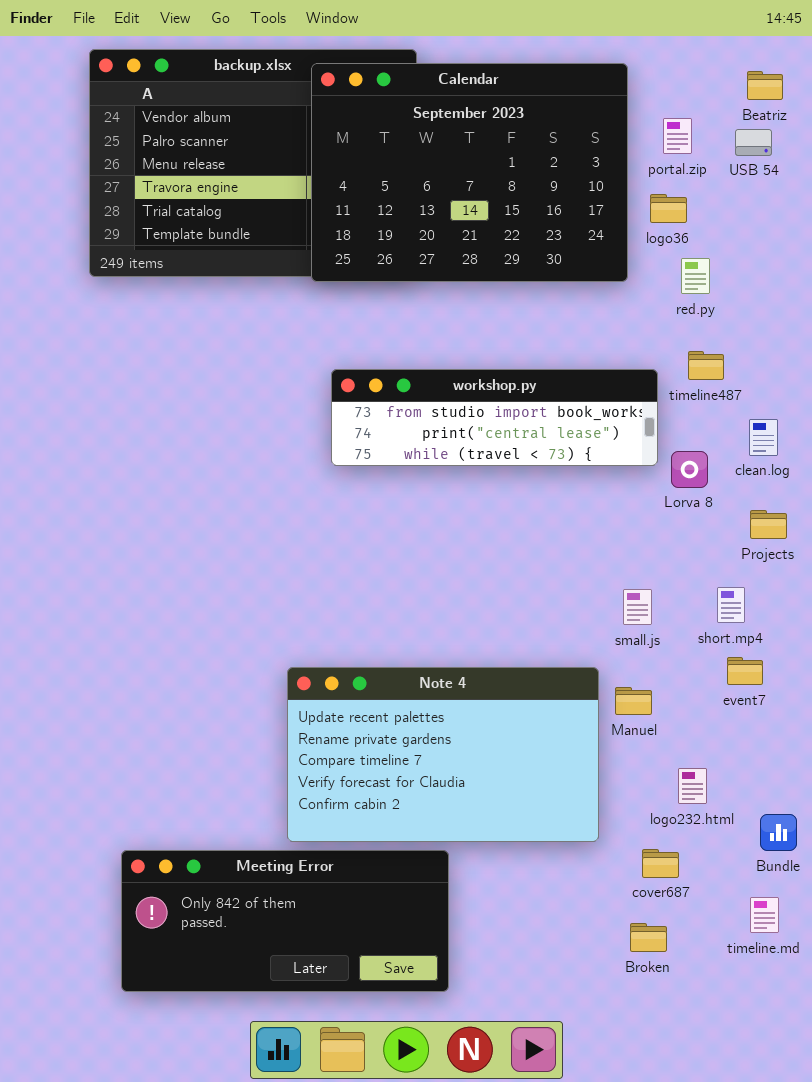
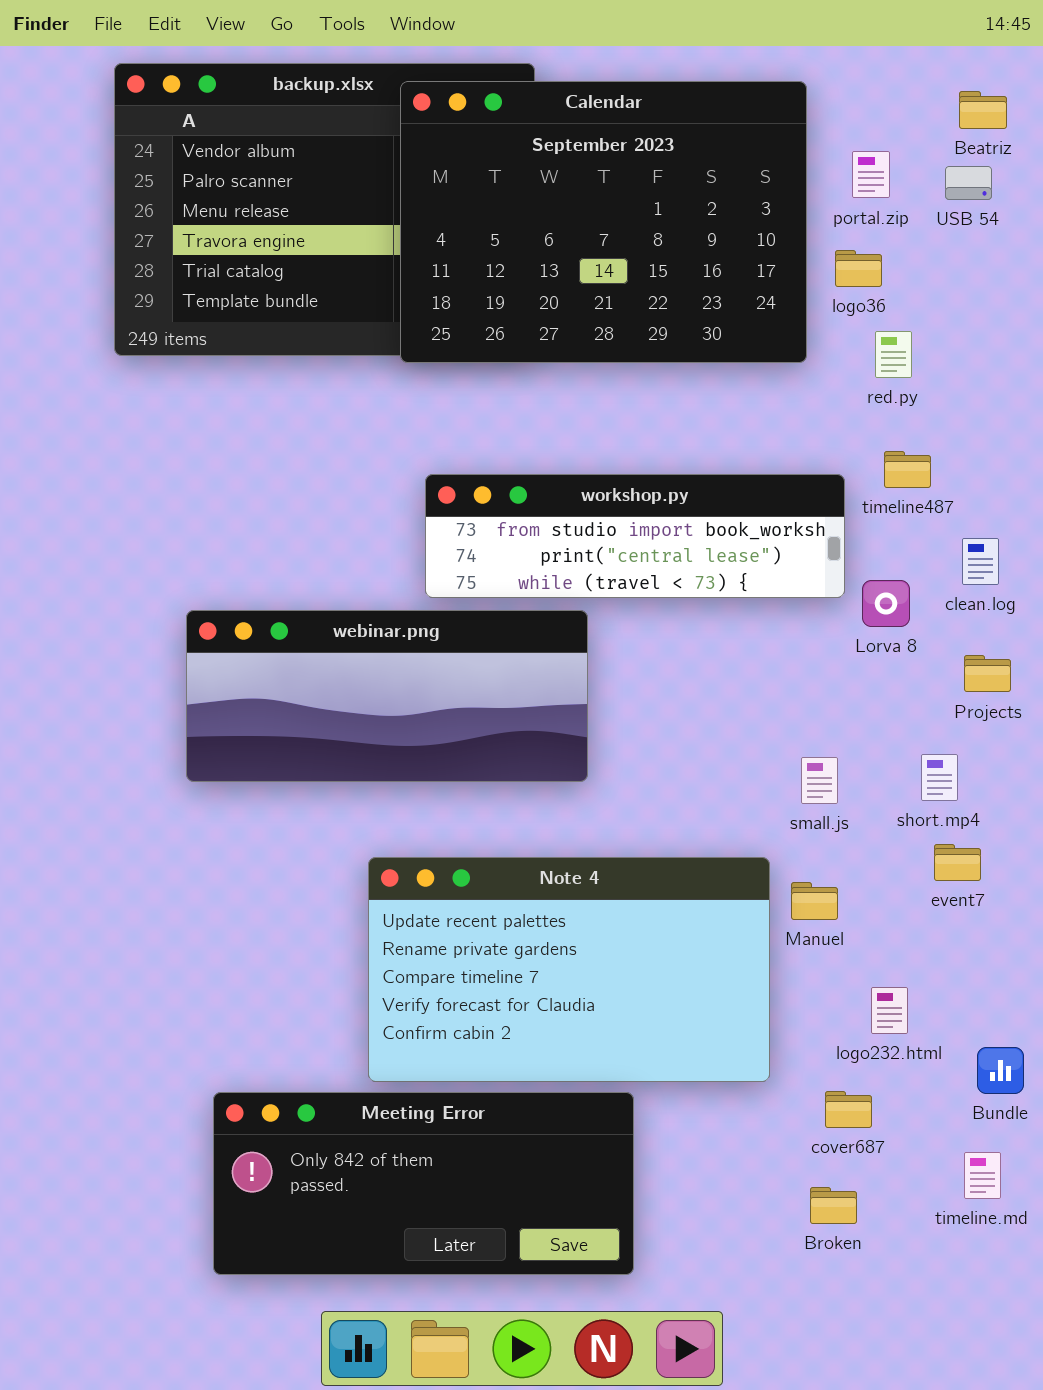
webinar.png: none -> [186,610,588,782], opened
Meeting Error: [121,850,449,992] -> [213,1092,634,1275], moved

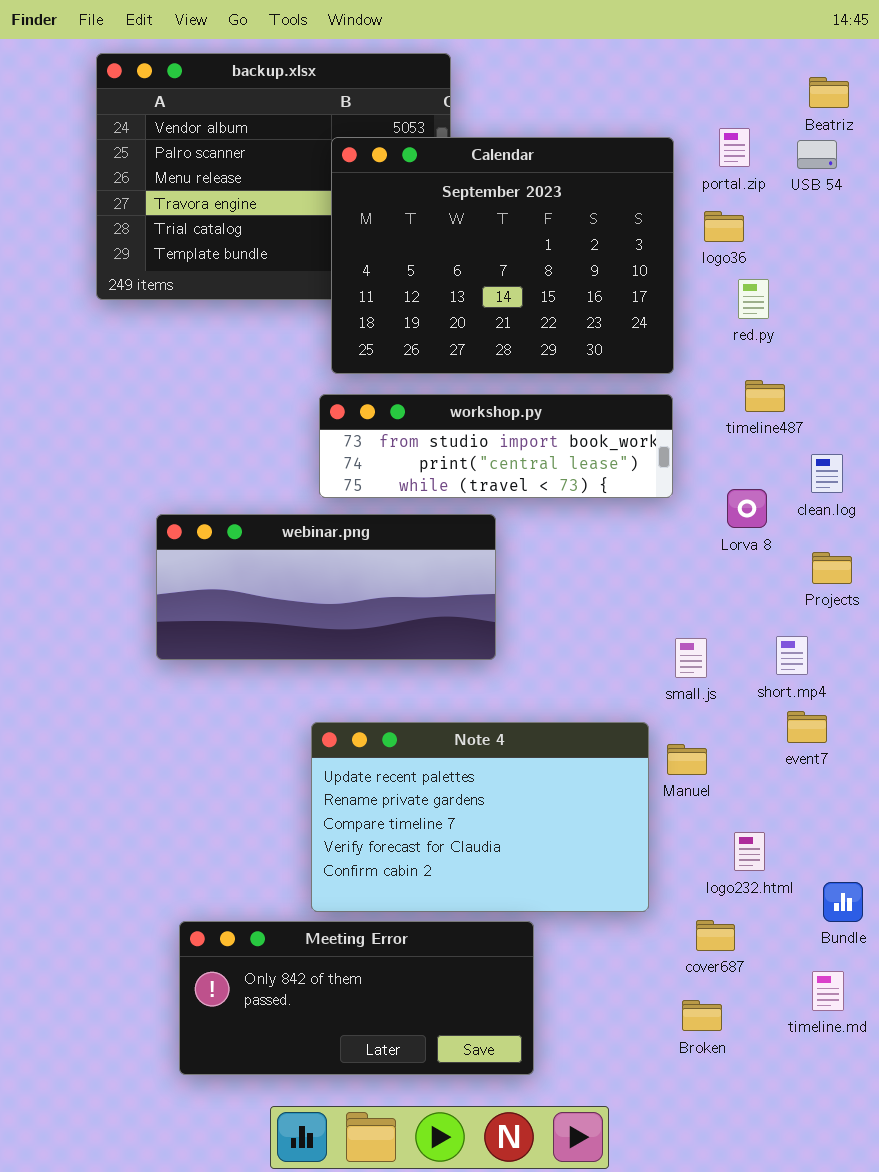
Calendar: [400,81,807,363] -> [331,137,674,374], moved
workshop.py: [425,474,845,598] -> [319,394,673,498], moved

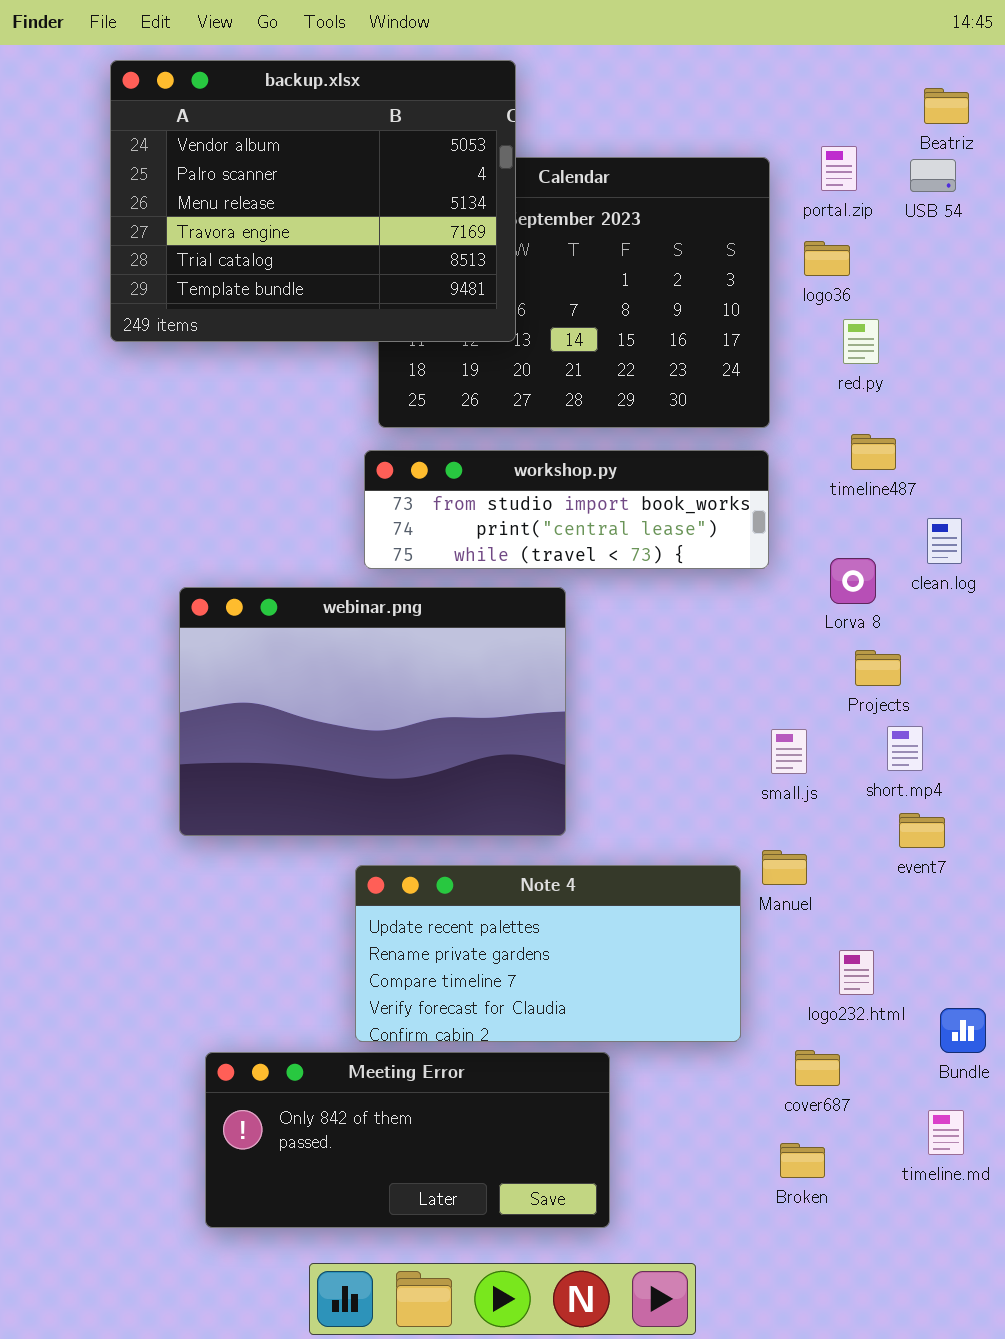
backup.xlsx: [96,53,451,300] -> [110,60,516,342], raised
webinar.png: [156,514,496,660] -> [179,587,566,836], resized
Projects: [812,552,852,584] -> [855,650,901,686], moved
Note 4: [311,722,649,912] -> [355,865,741,1042], resized

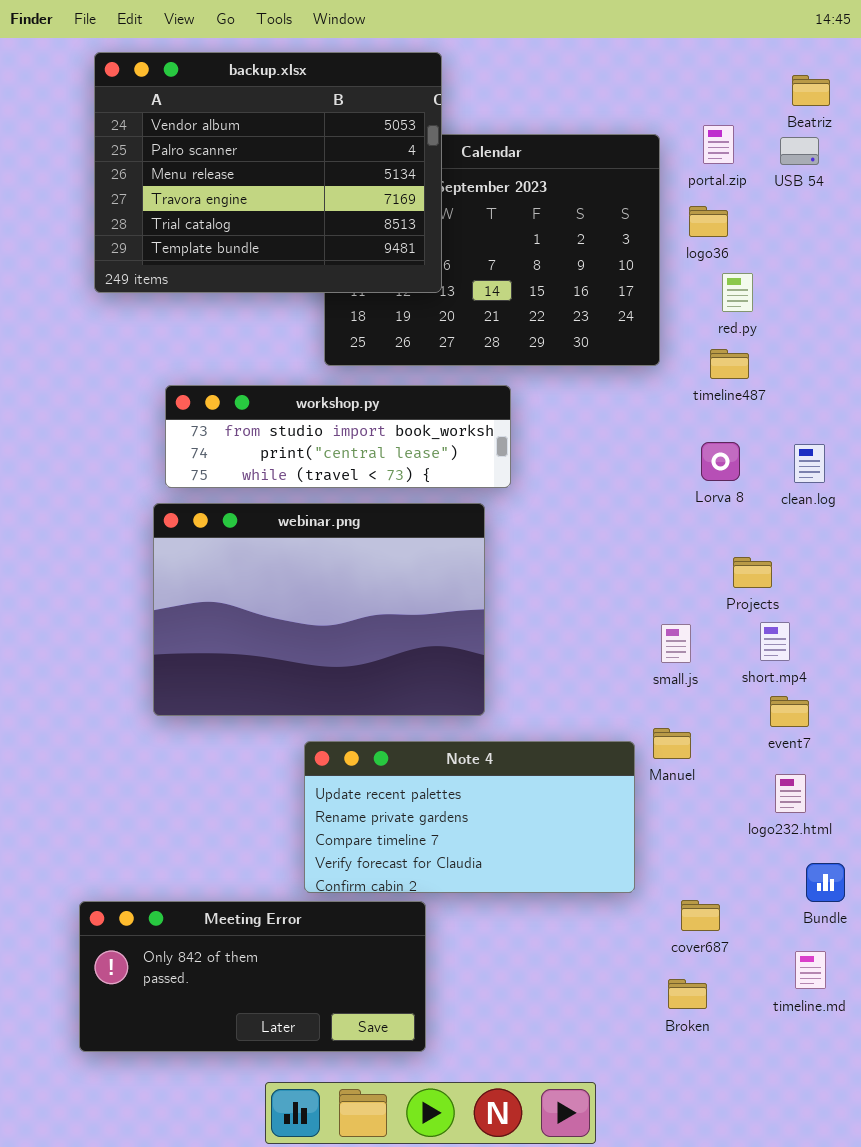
timeline487: [851,434,896,470] -> [710,349,749,379], moved
workshop.py: [364,450,769,569] -> [165,385,511,488], moved
Lorva 8: [830,558,876,604] -> [701,442,740,481], moved
logo232.html: [839,950,874,995] -> [775,774,806,813], moved
Meeting Error: [205,1052,610,1228] -> [79,901,426,1052], moved

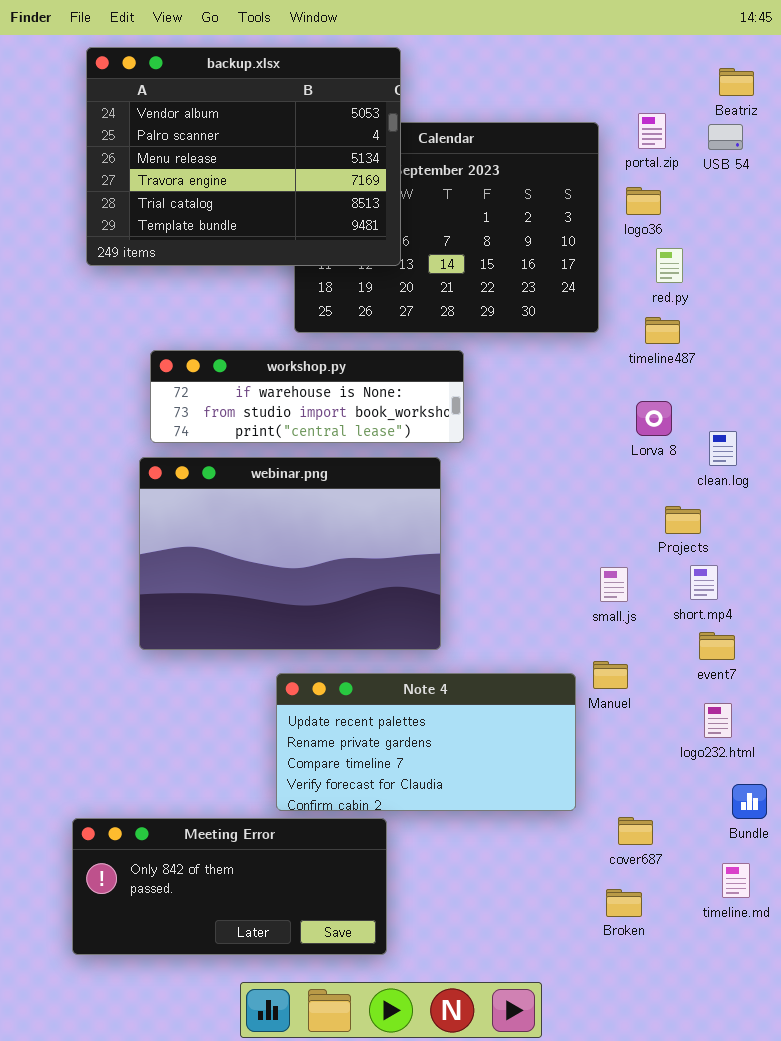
workshop.py: [165,385,511,488] -> [150,350,464,443], scrolled up 1 row
clean.log: [794,444,825,483] -> [709,431,737,466], moved

